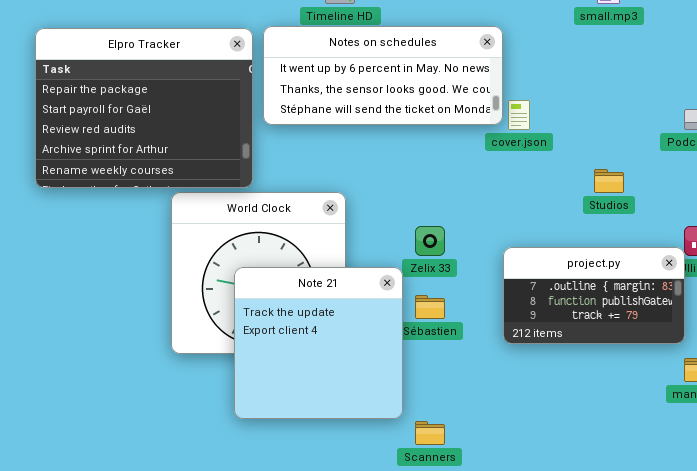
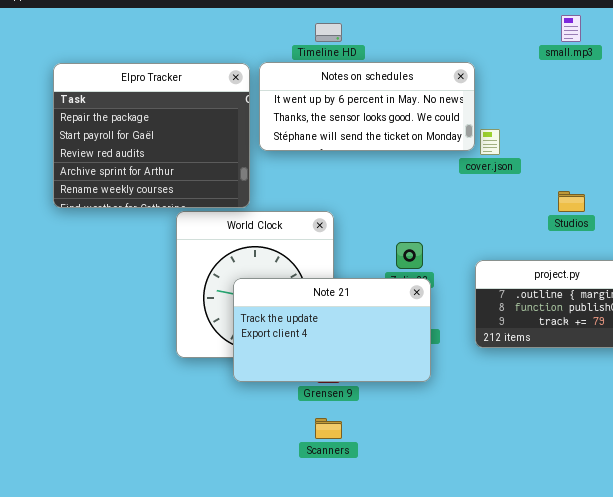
Note 21: [234,267,403,419] -> [233,278,431,382], resized
Scanners: [415,421,445,445] -> [315,418,342,439], moved

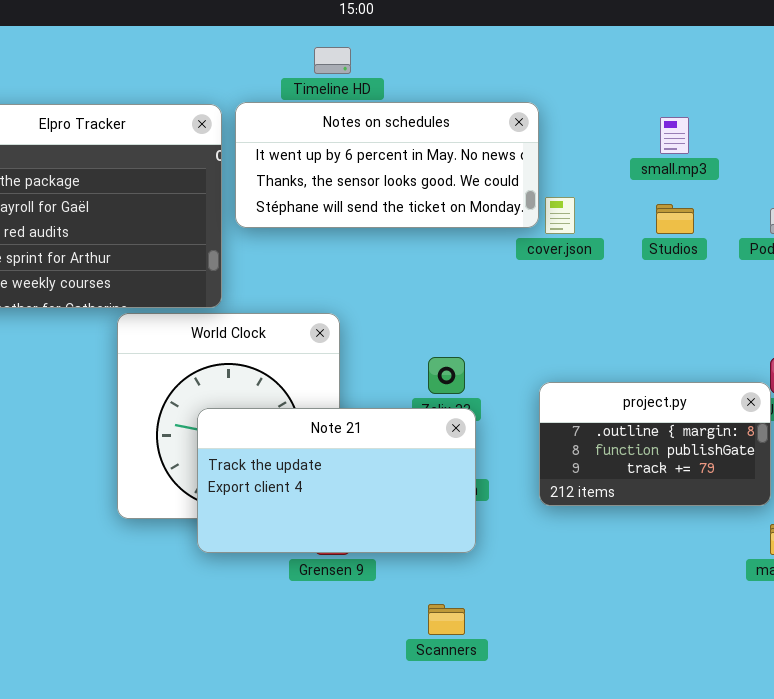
small.mp3: [561,15,581,42] -> [660,117,689,154], moved
Studios: [558,191,585,212] -> [656,204,694,234], moved
Scanners: [315,418,342,439] -> [428,604,465,635], moved

